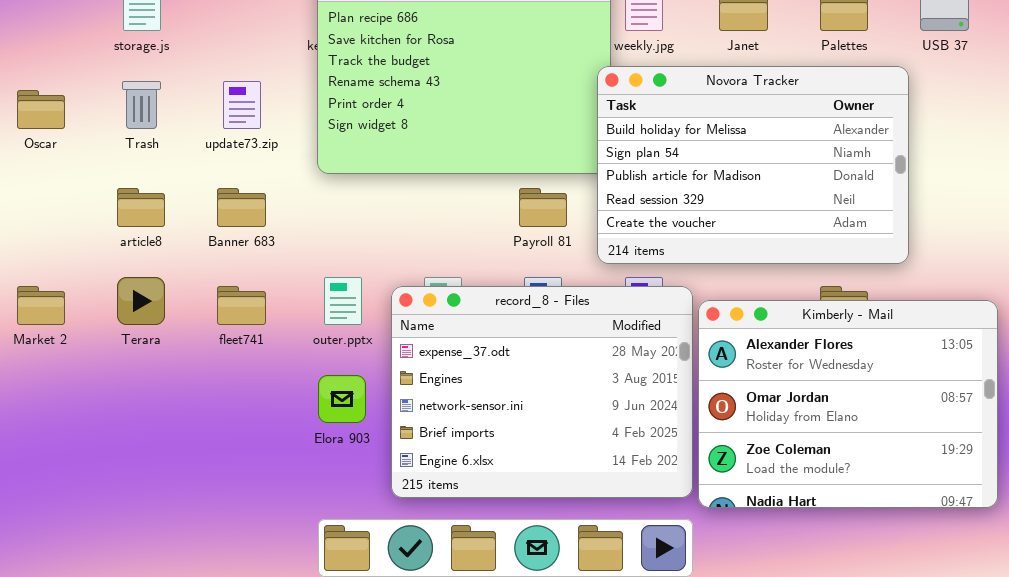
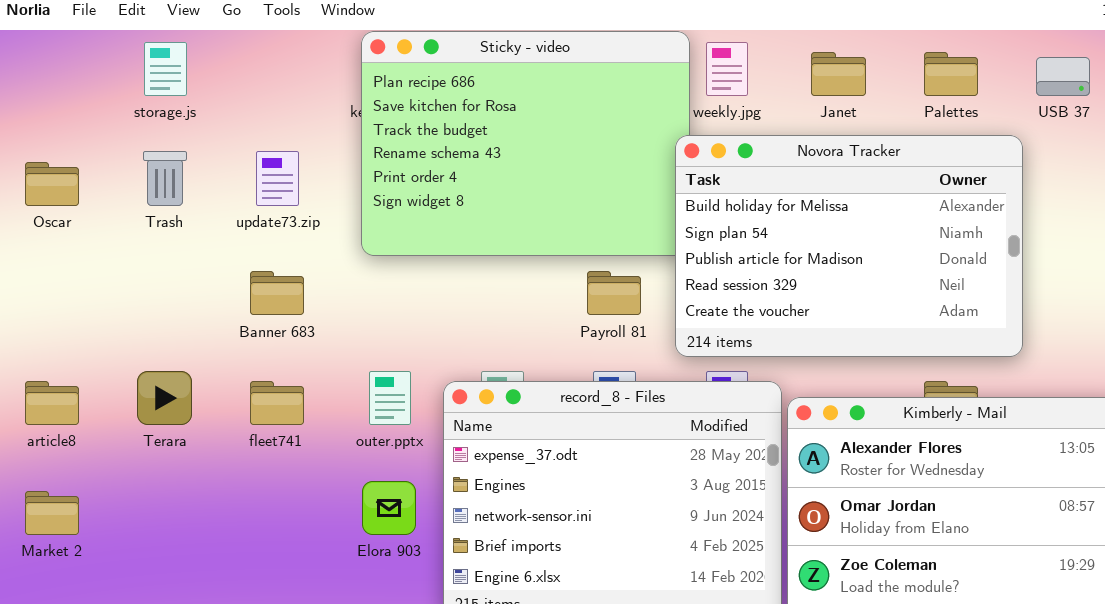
article8: [117,188,165,227] -> [25,381,79,425], moved
Market 2: [17,286,65,325] -> [25,491,79,535], moved

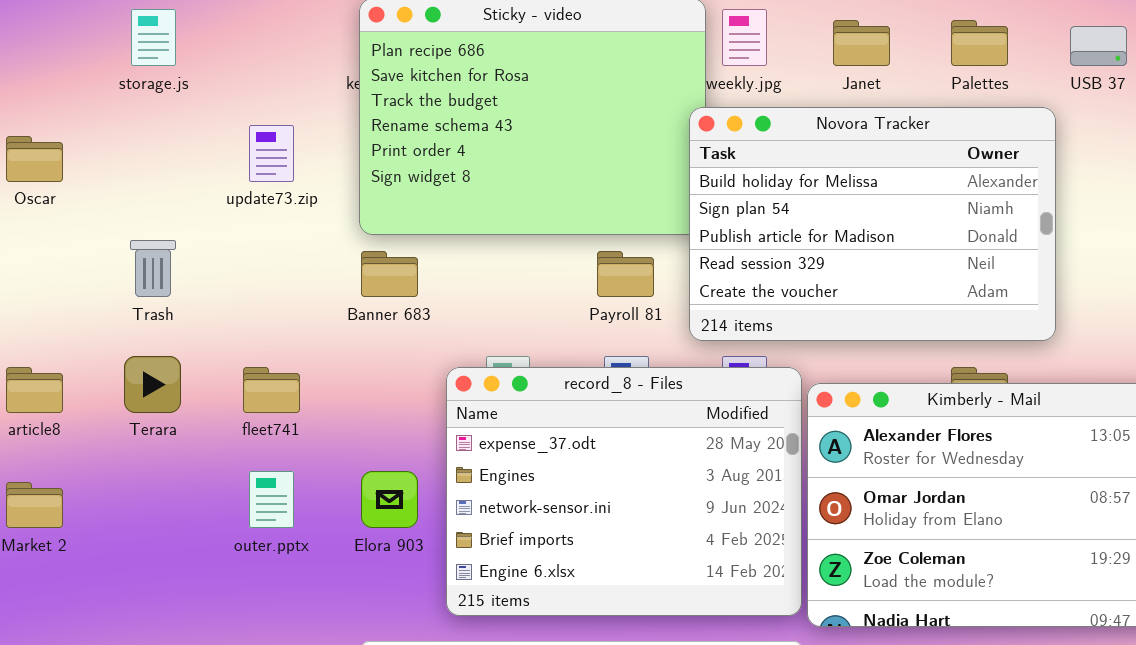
Trash: [143,151,187,206] -> [130,240,176,297], moved
Banner 683: [250,271,304,315] -> [361,251,418,297], moved
outer.pptx: [369,371,411,425] -> [249,471,294,528], moved

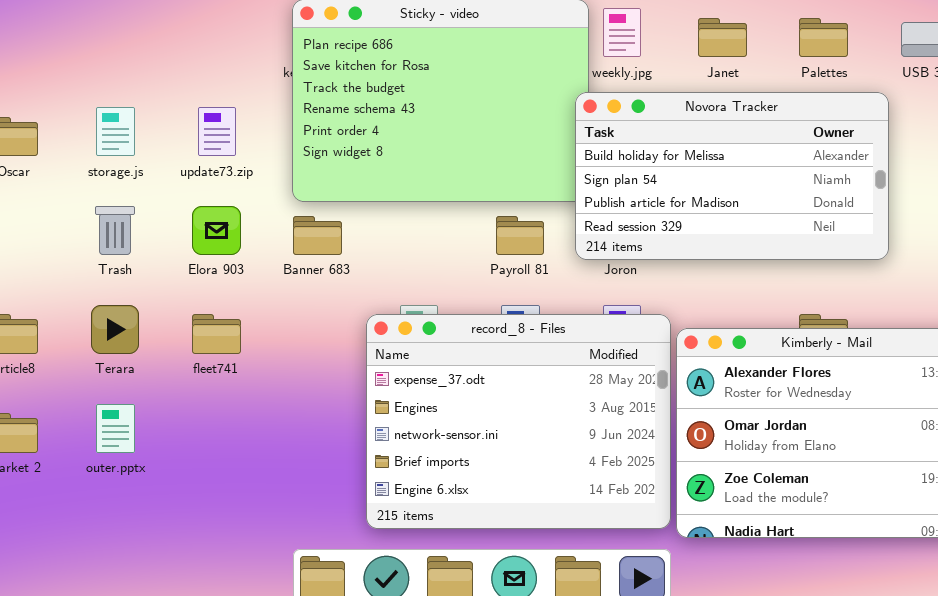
storage.js: [131,9,176,66] -> [96,107,135,156], moved
Novora Tracker: [689,107,1056,341] -> [575,92,889,260], resized
outer.pptx: [249,471,294,528] -> [96,404,135,453], moved
Elora 903: [361,471,418,528] -> [192,206,241,255], moved

